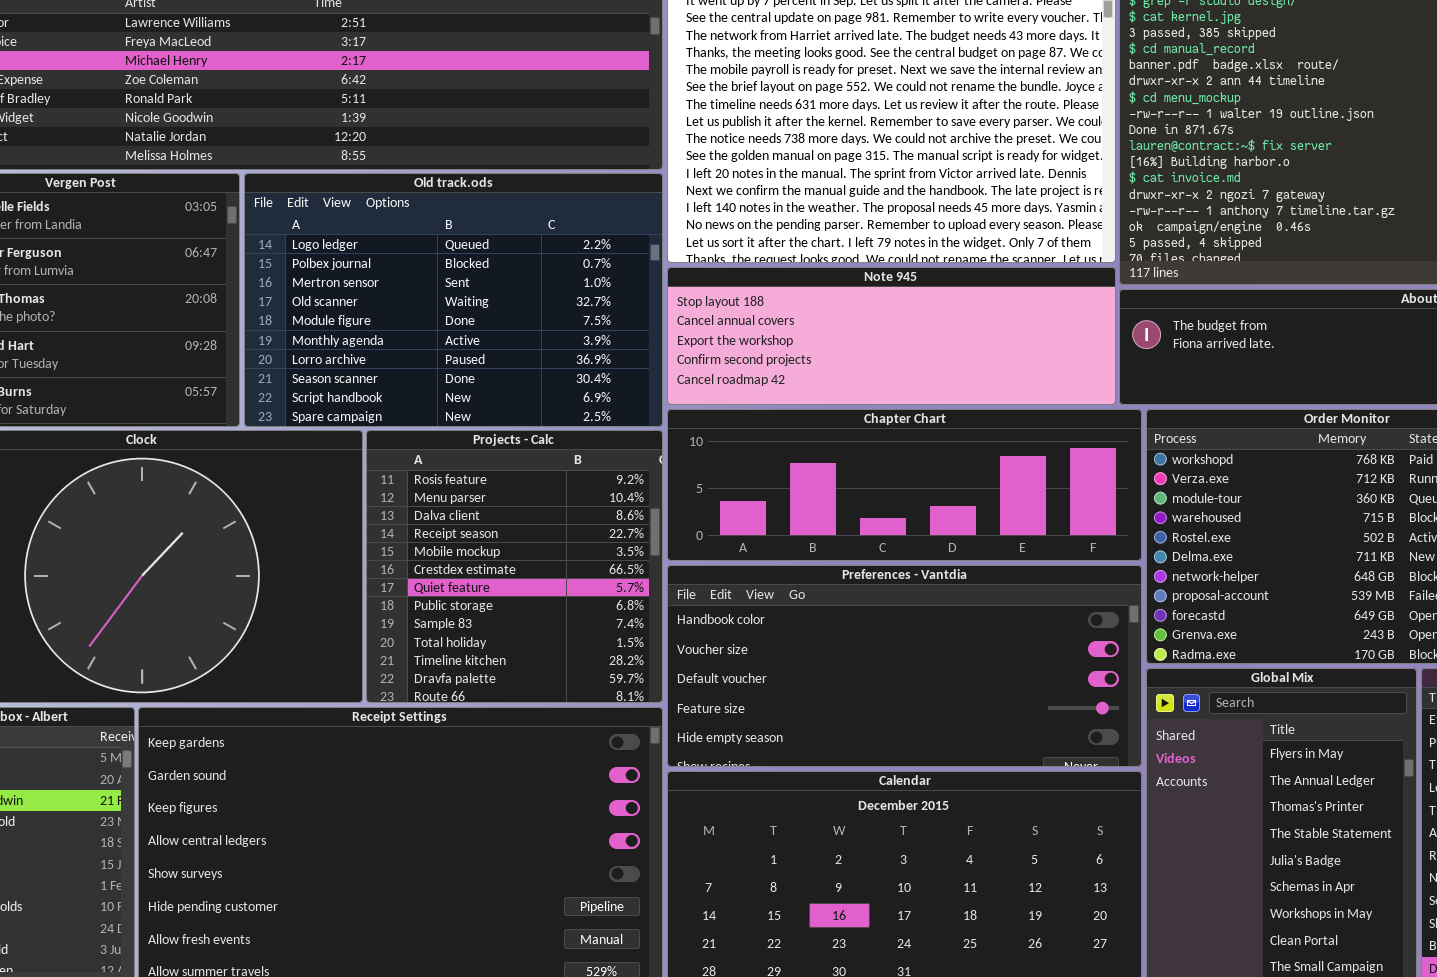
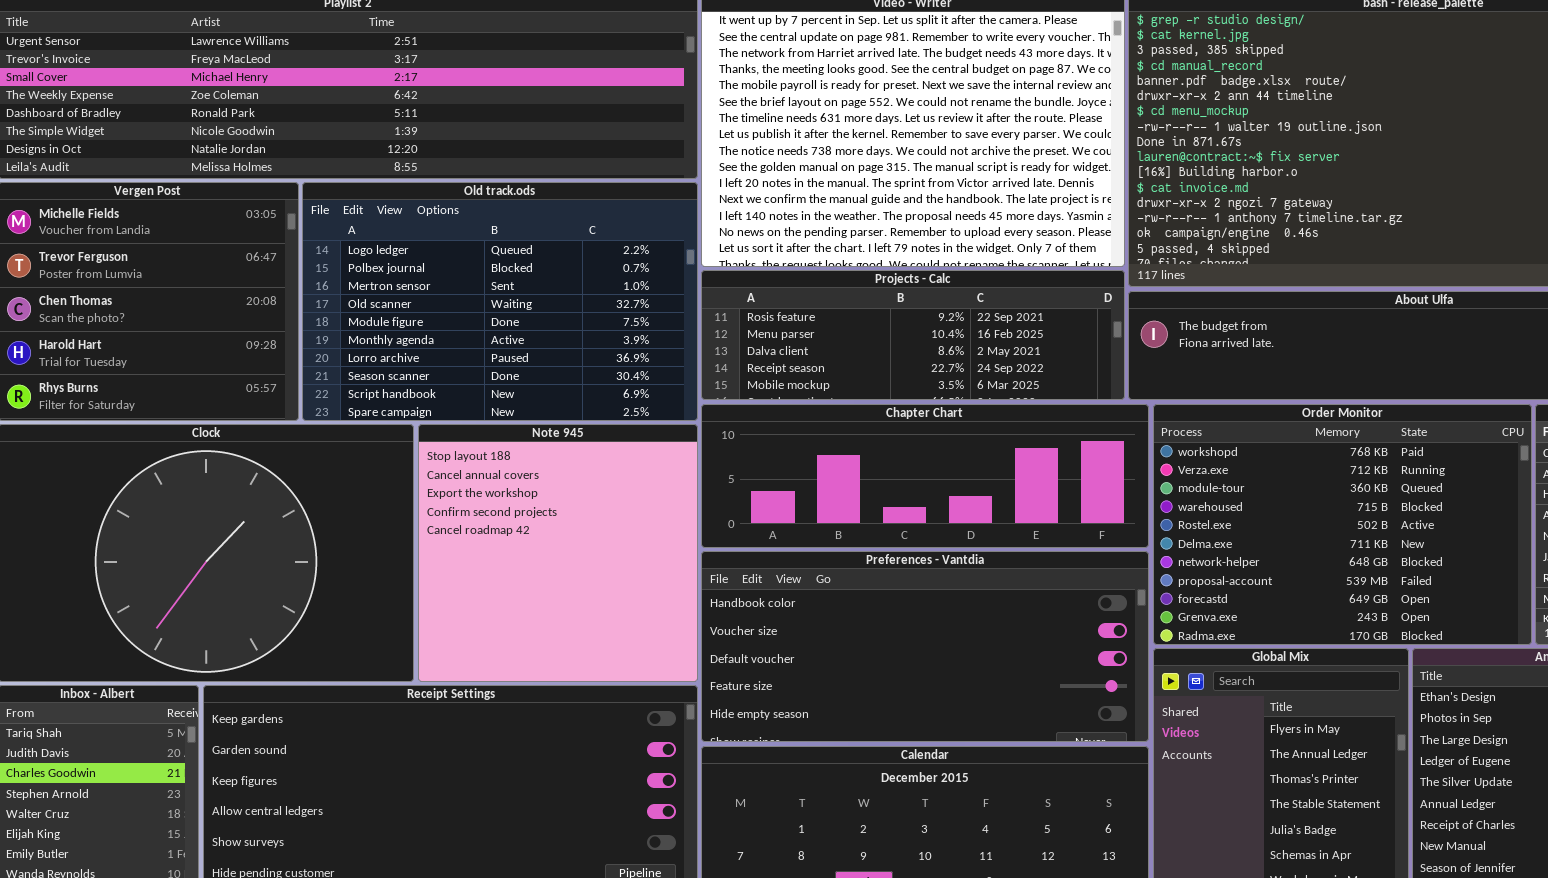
Note 945: [667,267,1116,405] -> [418,424,698,682], moved, resized
Projects - Calc: [366,430,663,703] -> [701,270,1125,400], moved, resized

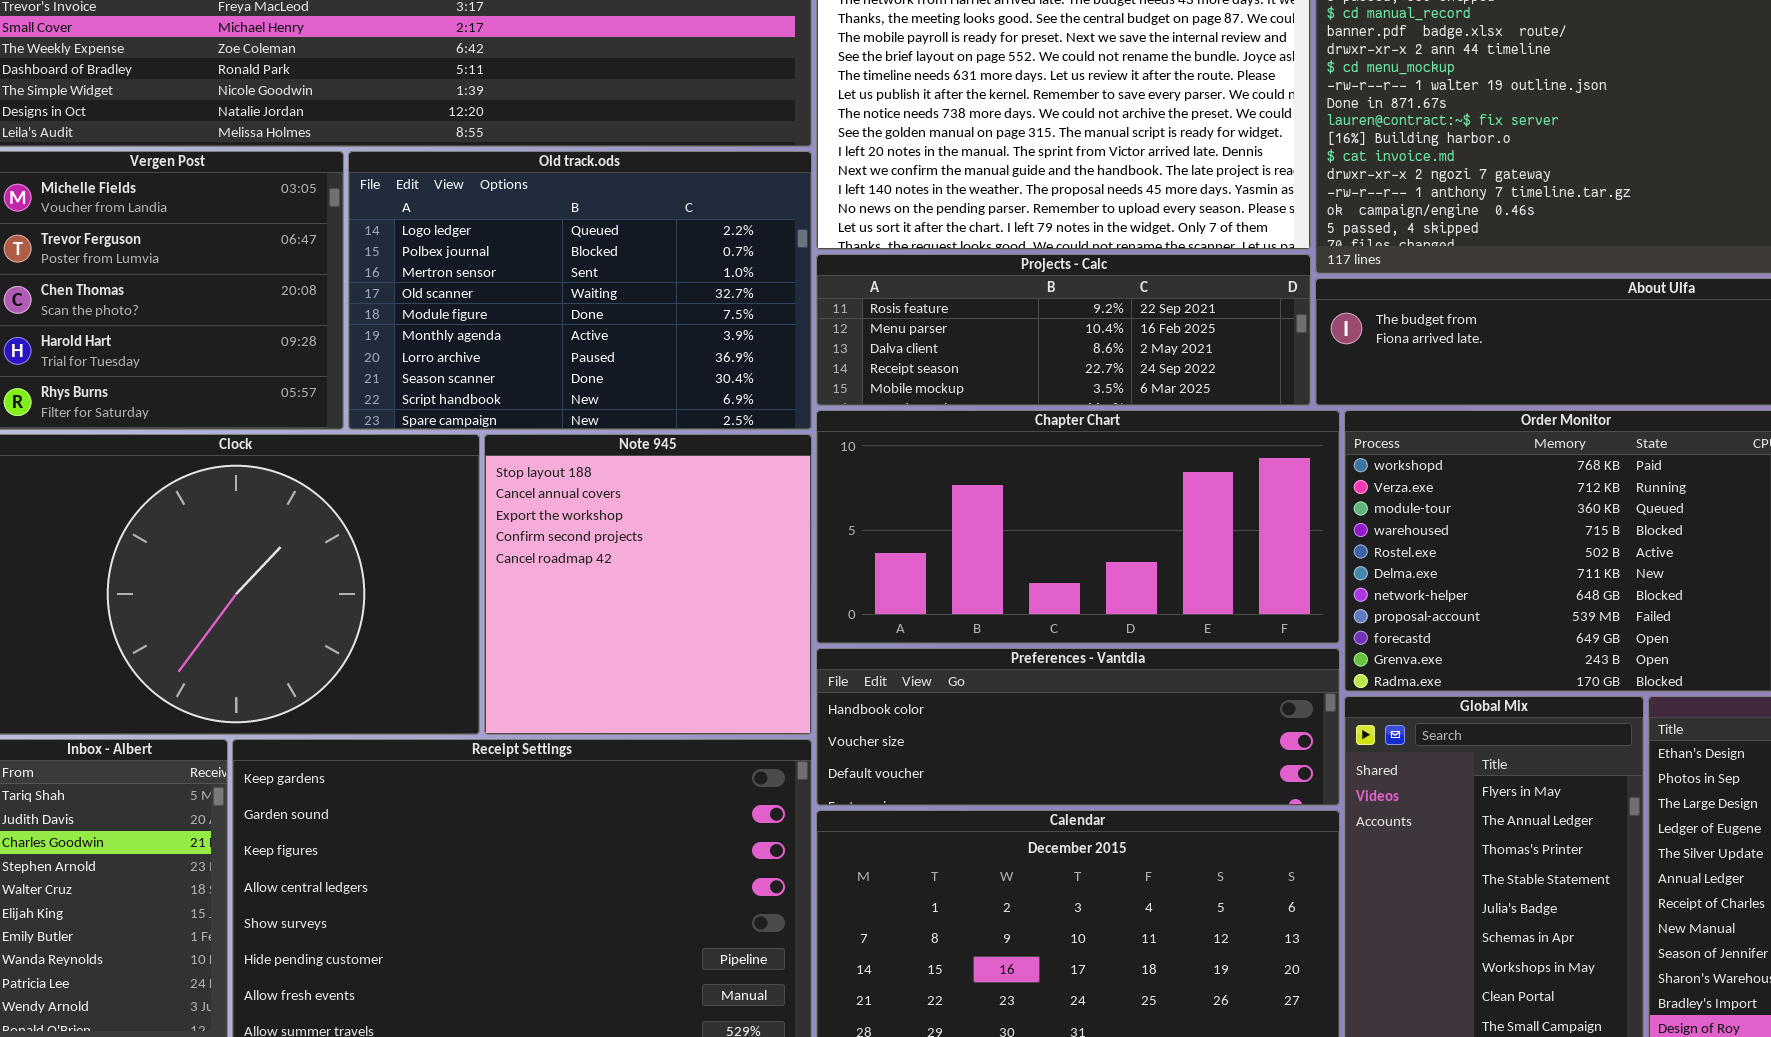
Chapter Chart: [701,404,1149,548] -> [816,410,1340,644], resized
Preferences - Vantdia: [701,551,1149,742] -> [816,648,1340,806], resized

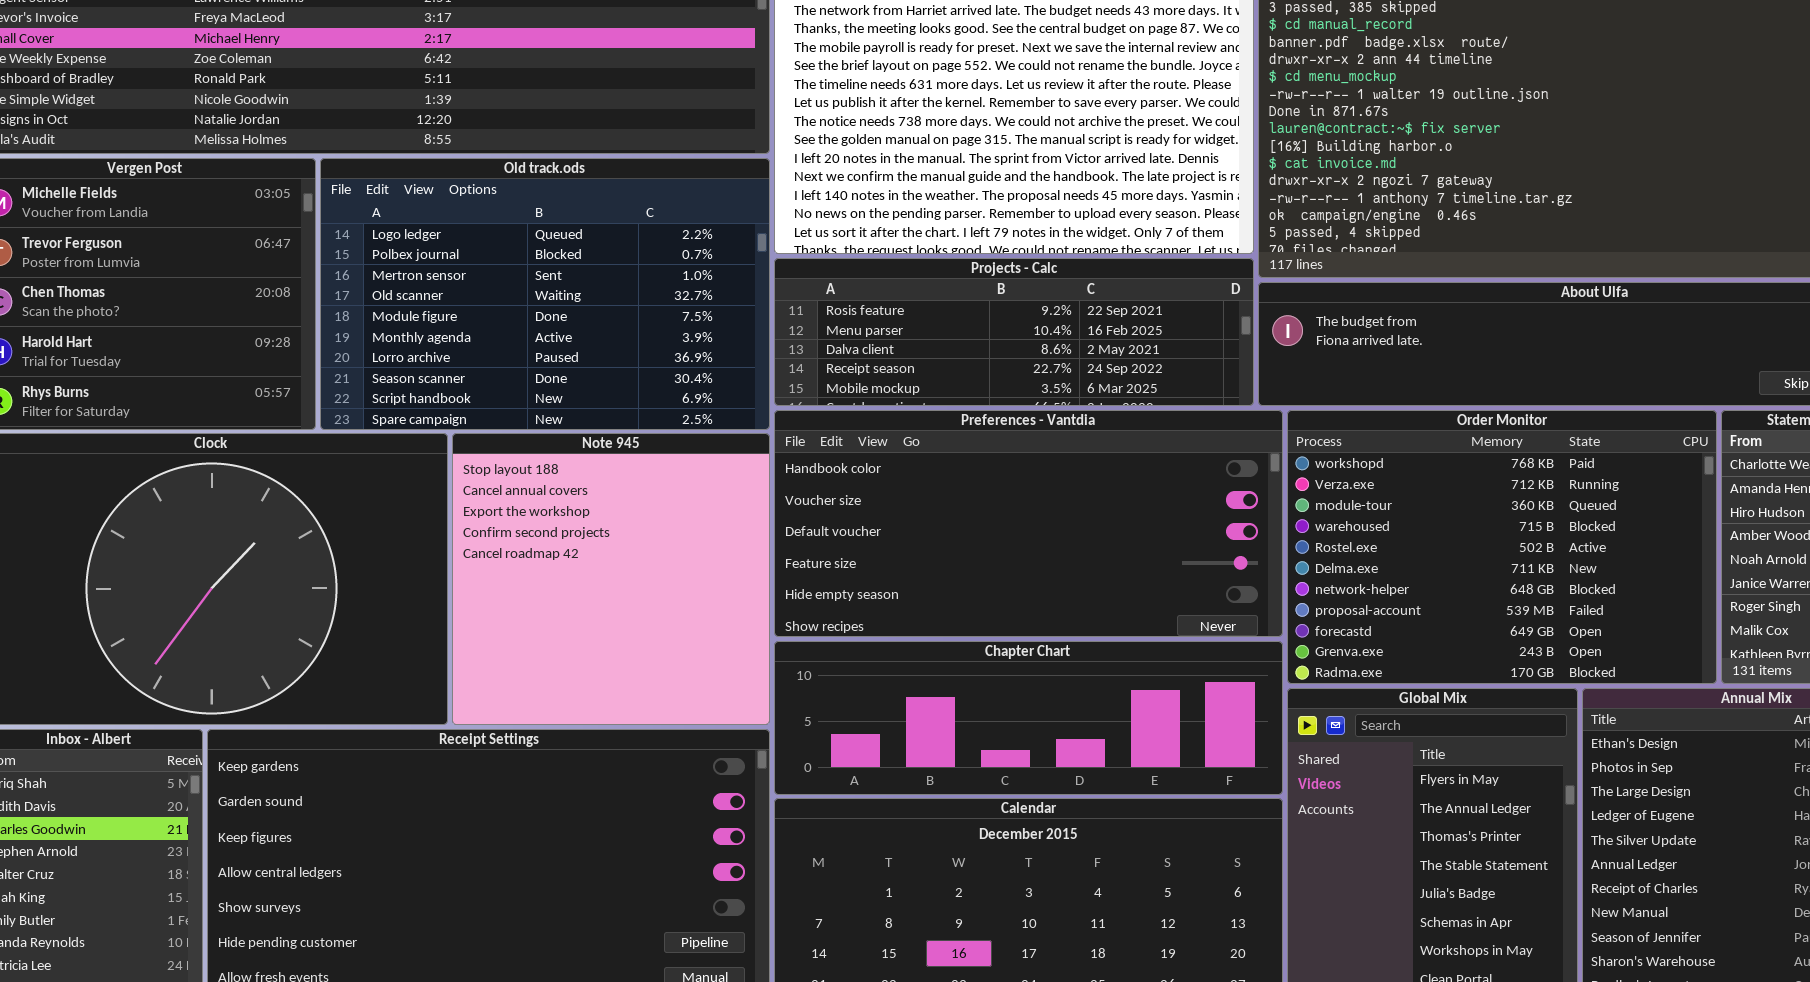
Chapter Chart: [816,410,1340,644] -> [774,641,1283,795], moved, resized
Preferences - Vantdia: [816,648,1340,806] -> [774,410,1283,637], moved, resized

